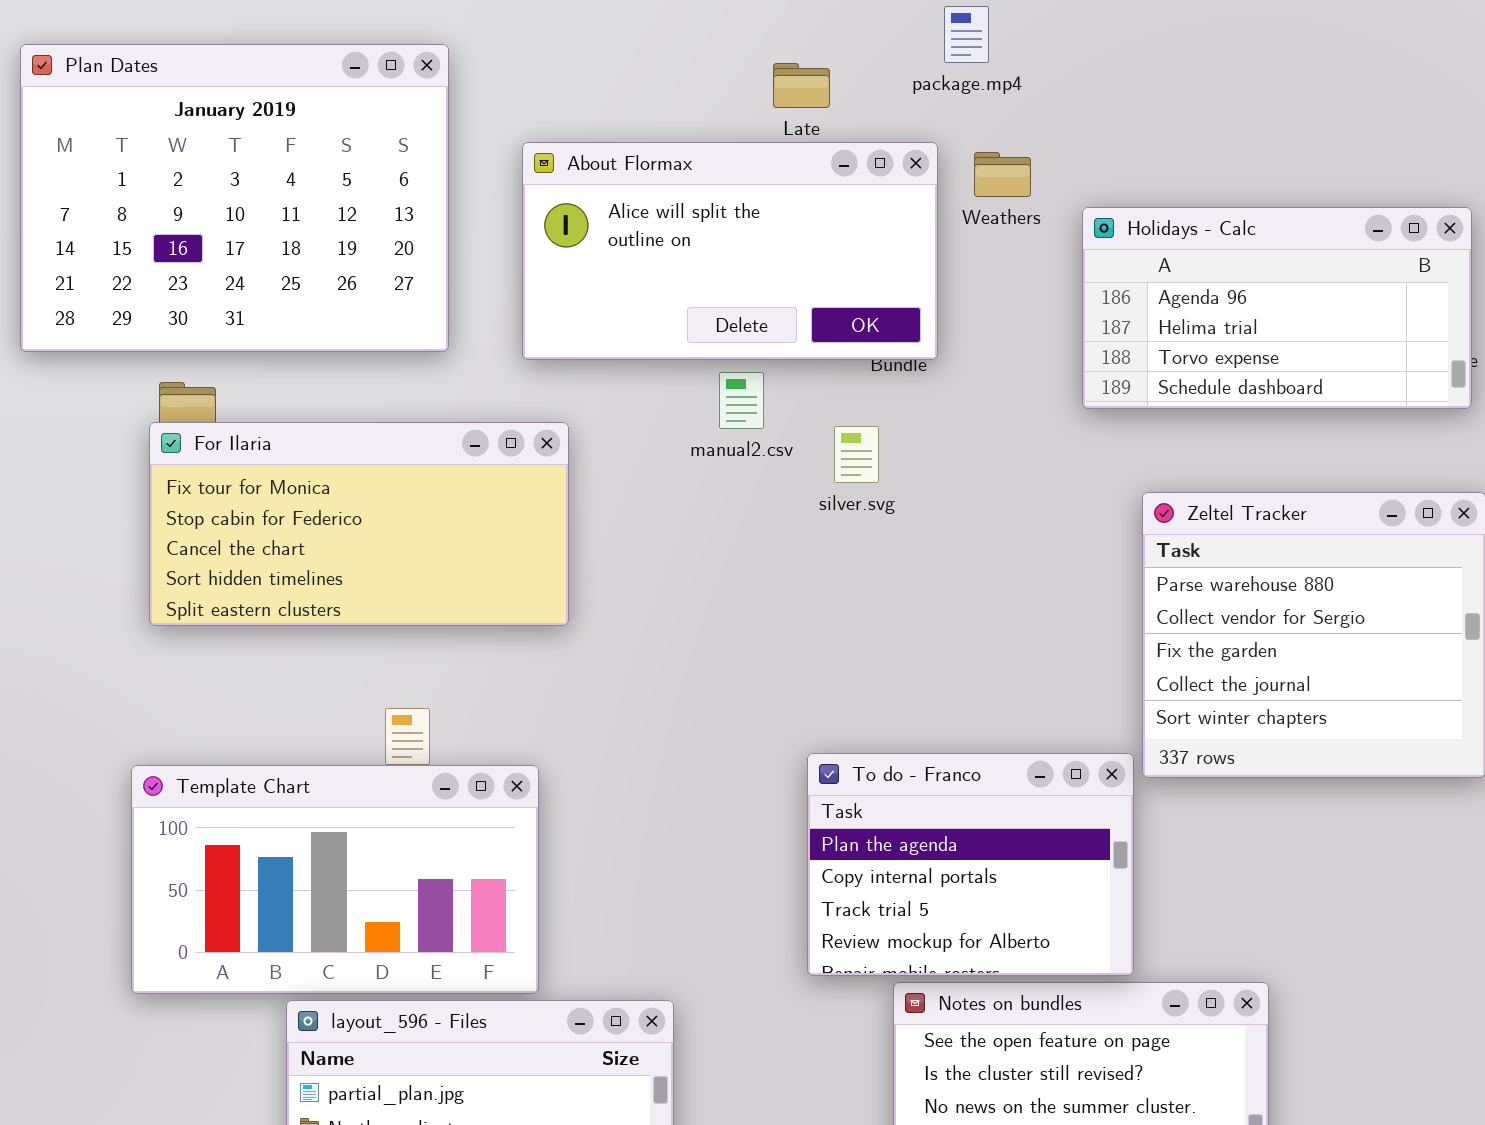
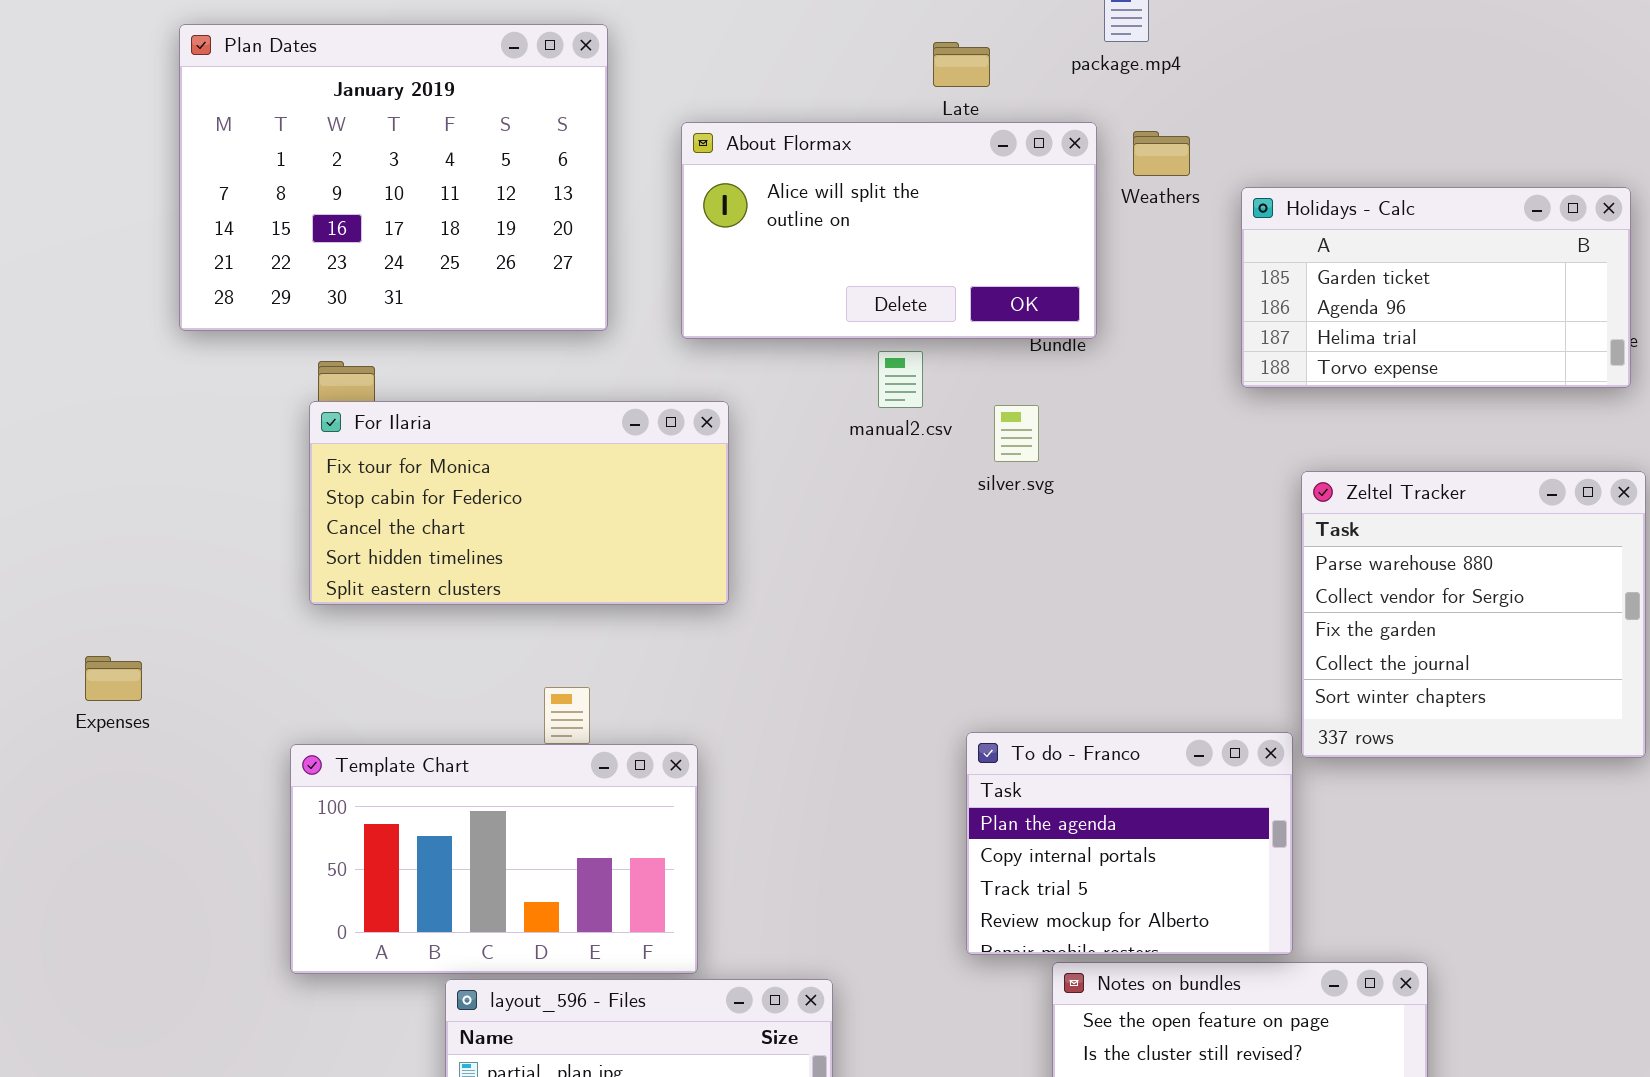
Holidays - Calc: [1082,207,1472,409] -> [1241,187,1631,388], scrolled up 1 row

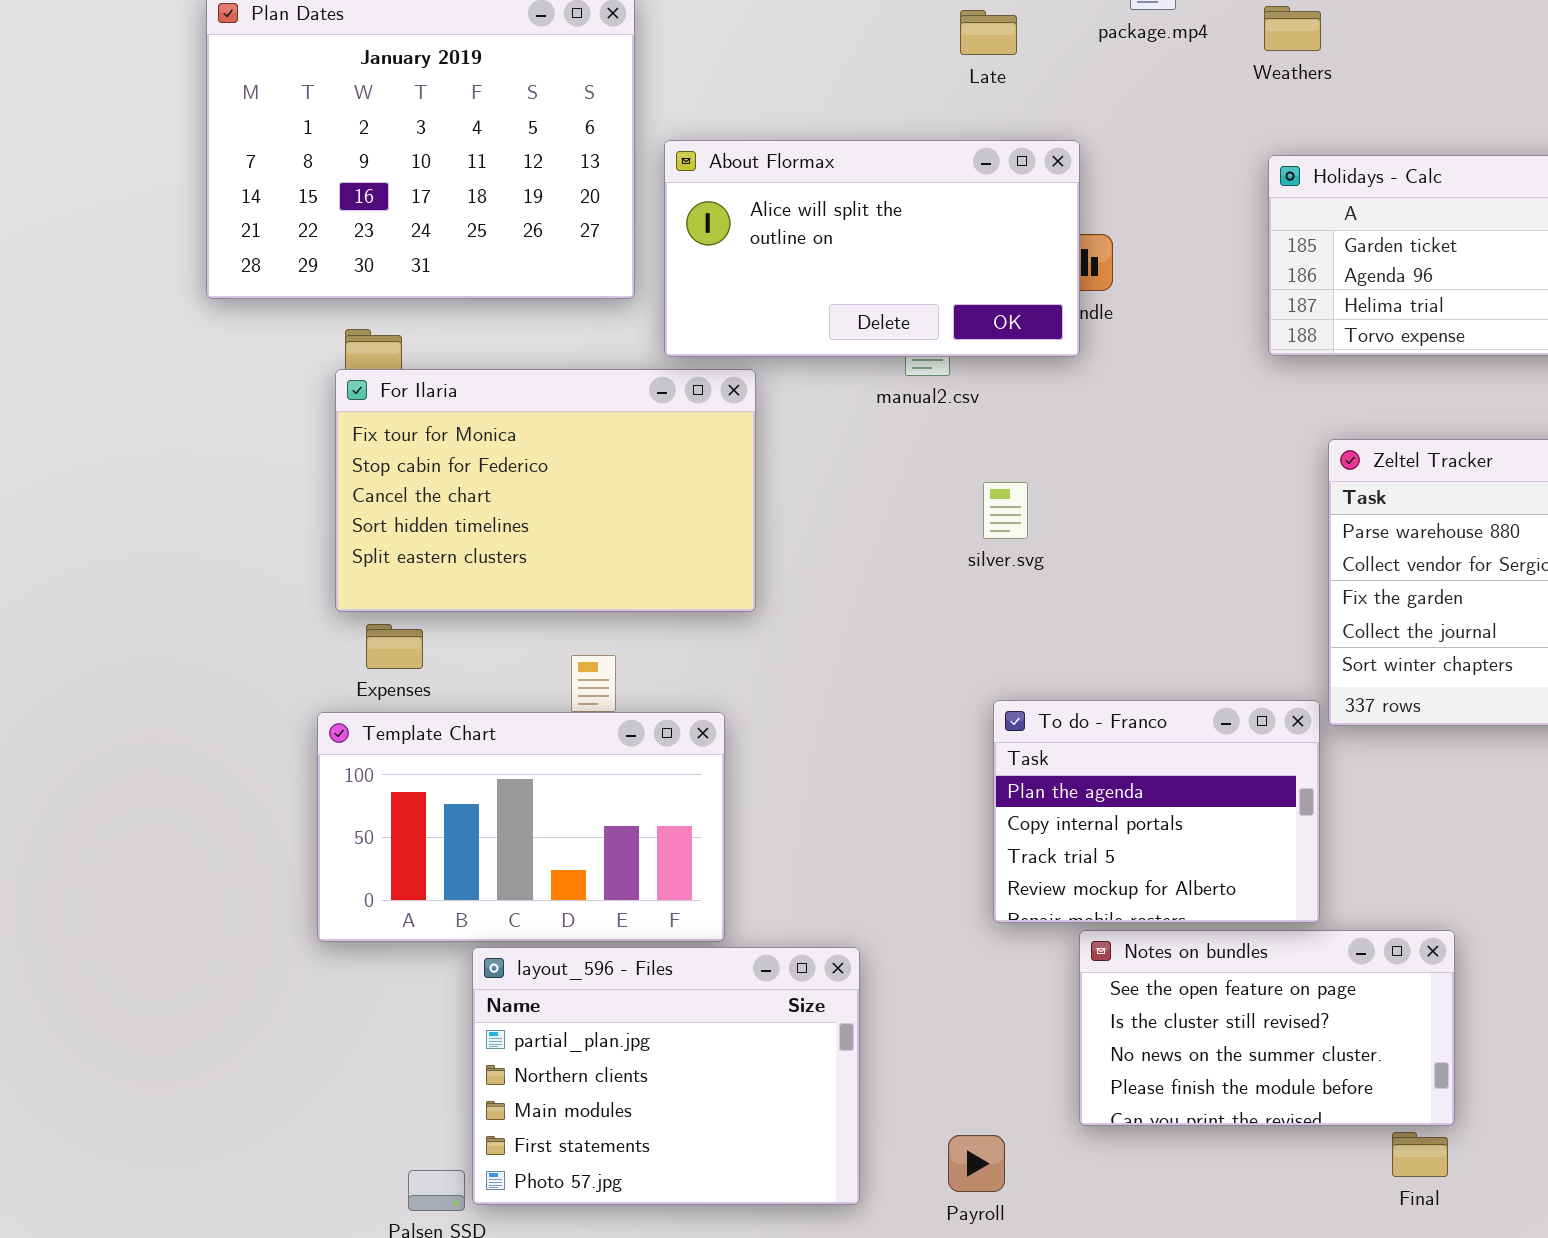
About Flormax: [681,122,1097,339] -> [664,140,1080,357], moved
Weathers: [1133,131,1190,176] -> [1264,6,1321,51], moved
For Ilaria: [309,401,729,605] -> [335,369,756,612], resized
silver.svg: [994,405,1039,462] -> [983,482,1028,539], moved
Expenses: [85,656,142,701] -> [366,624,423,669], moved

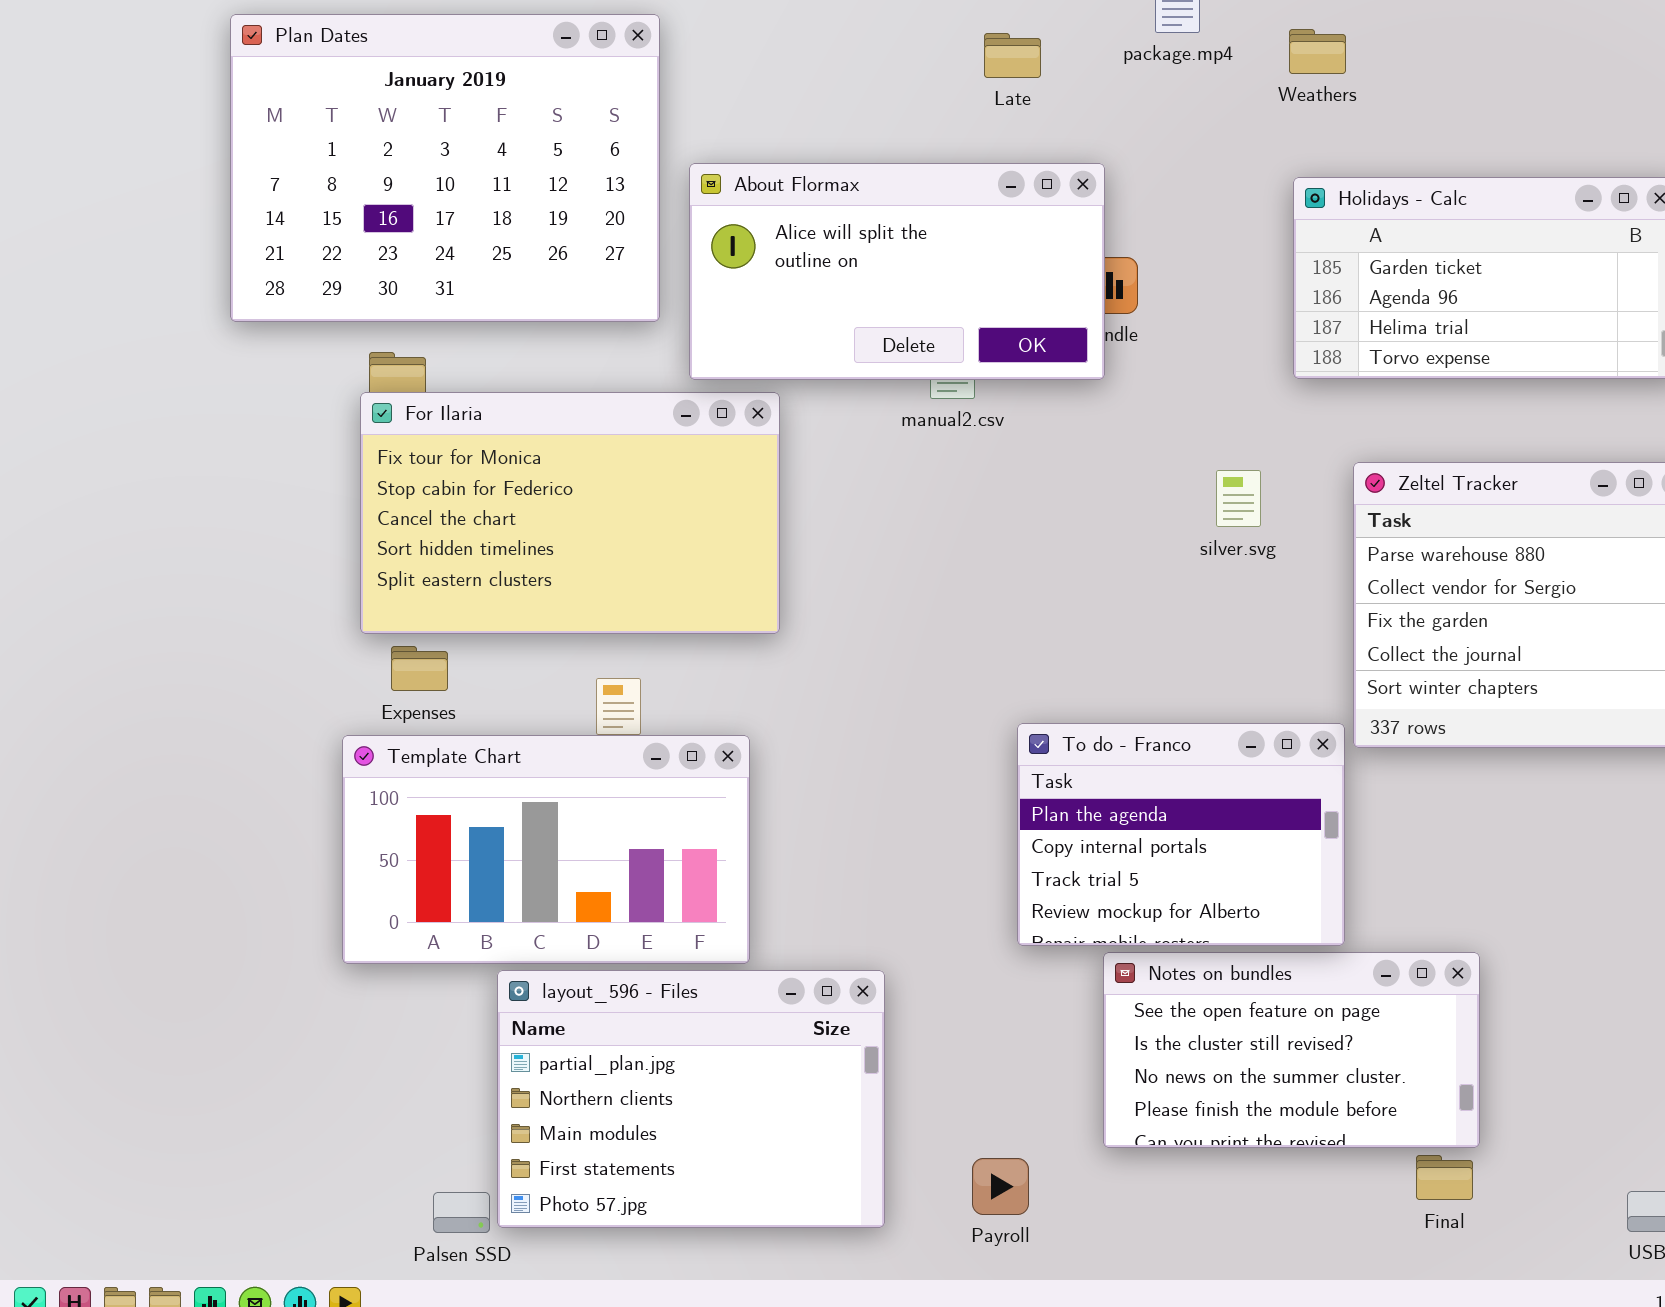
silver.svg: [983,482,1028,539] -> [1216,470,1261,527], moved

